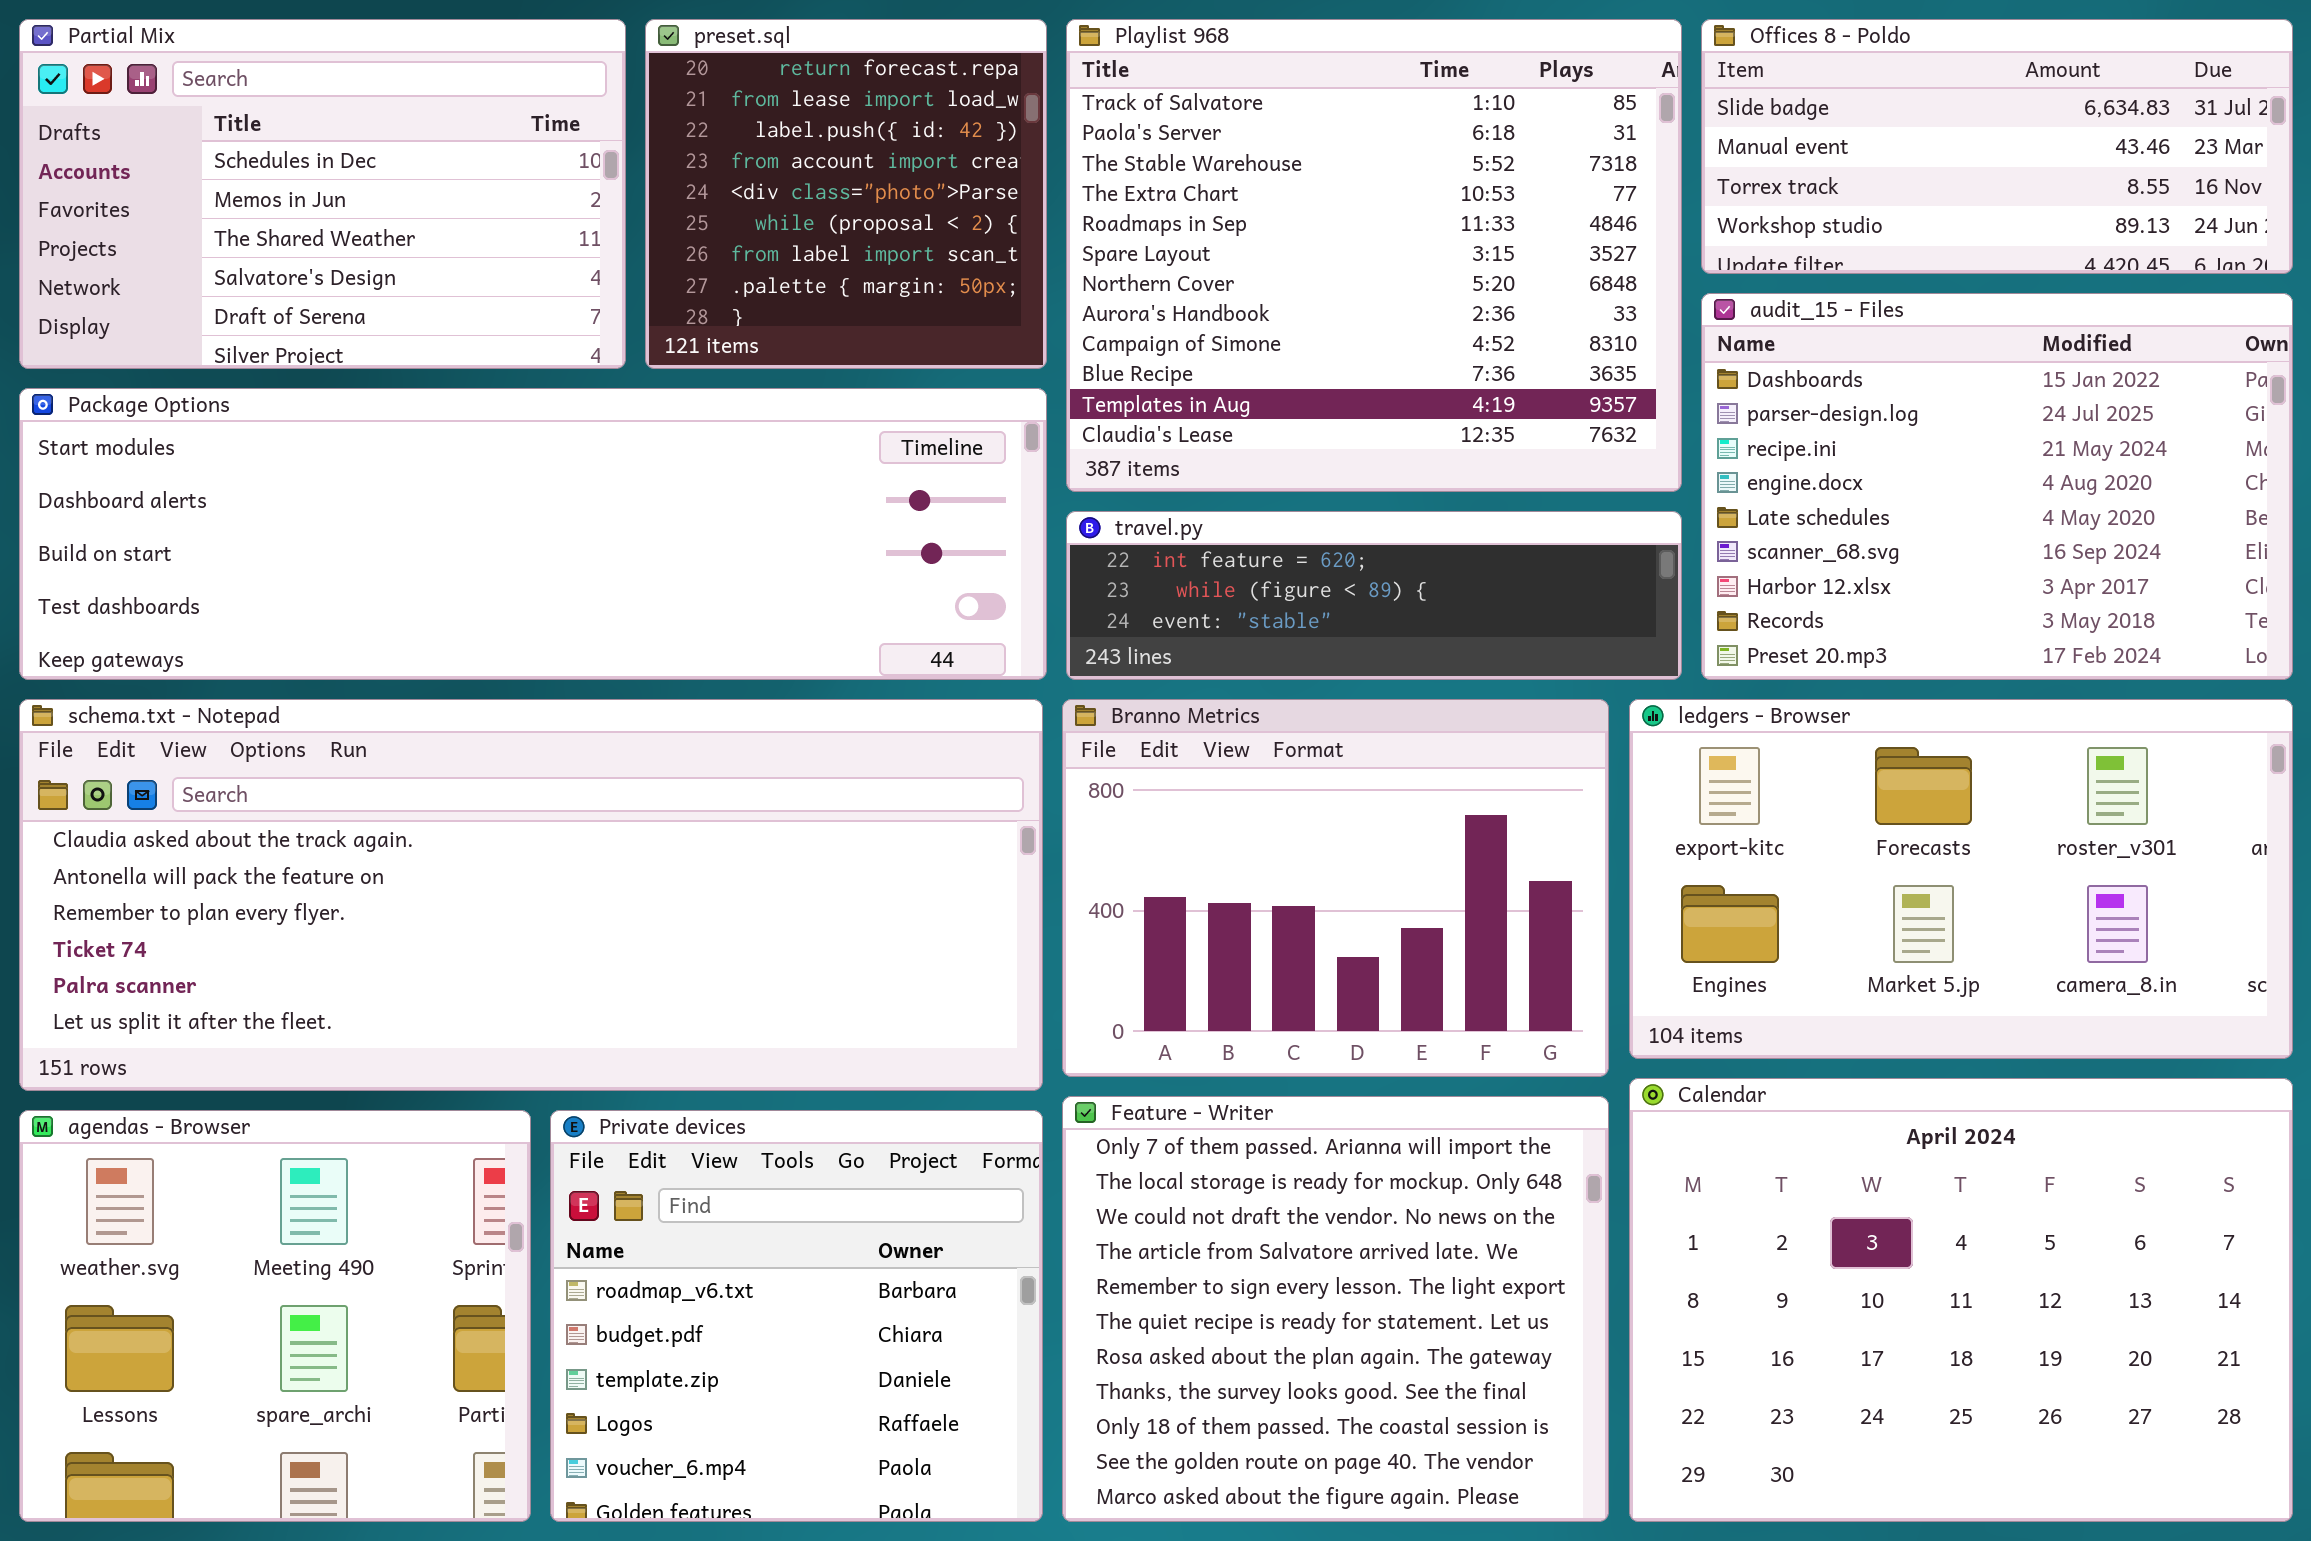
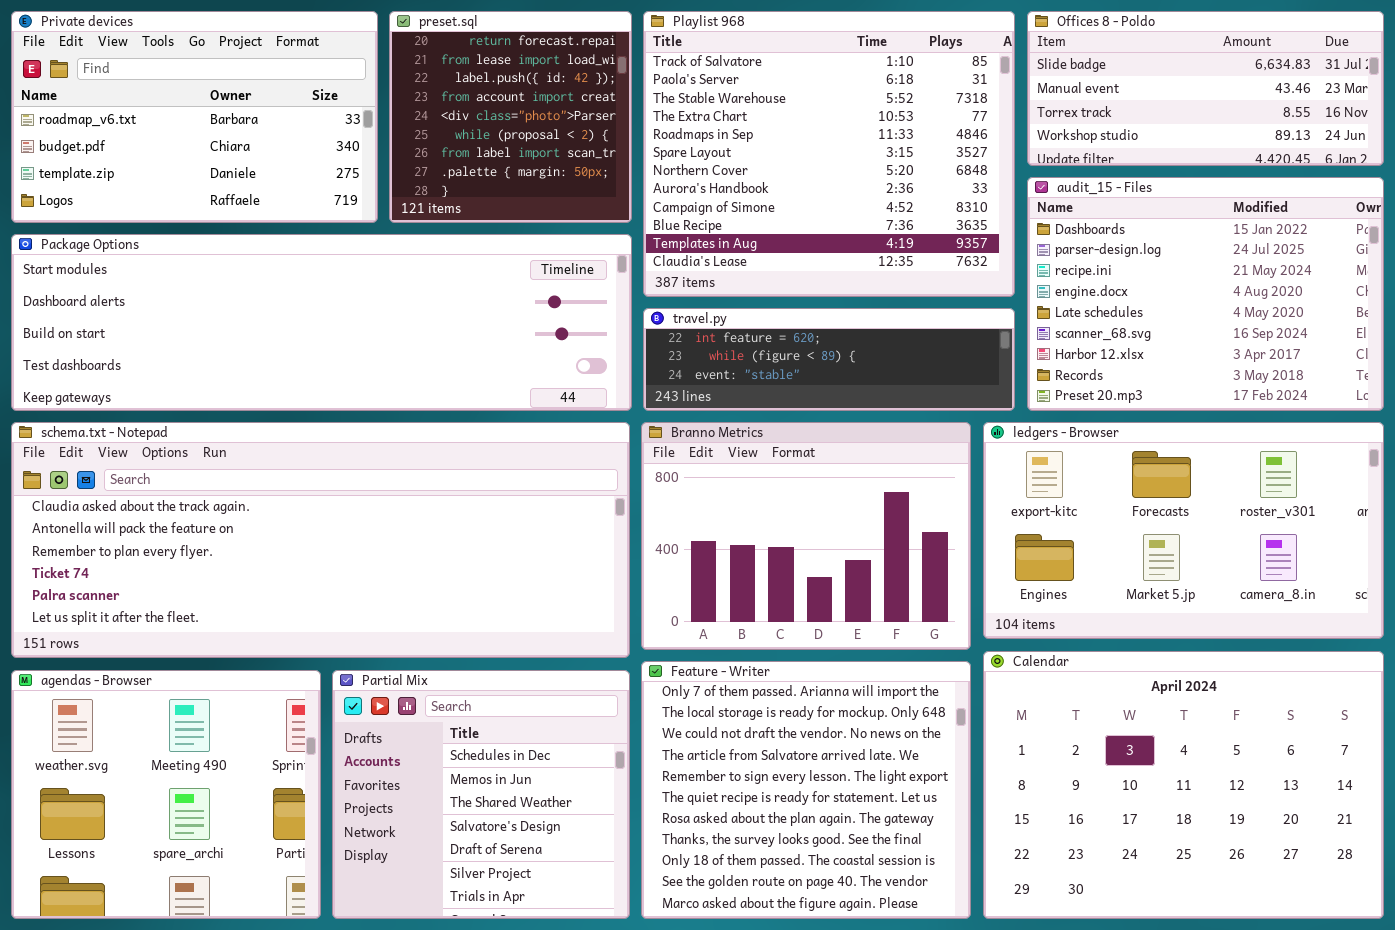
Partial Mix: [19,19,626,369] -> [332,670,630,919], moved, resized
Private devices: [550,1110,1043,1522] -> [11,11,378,223], moved, resized

